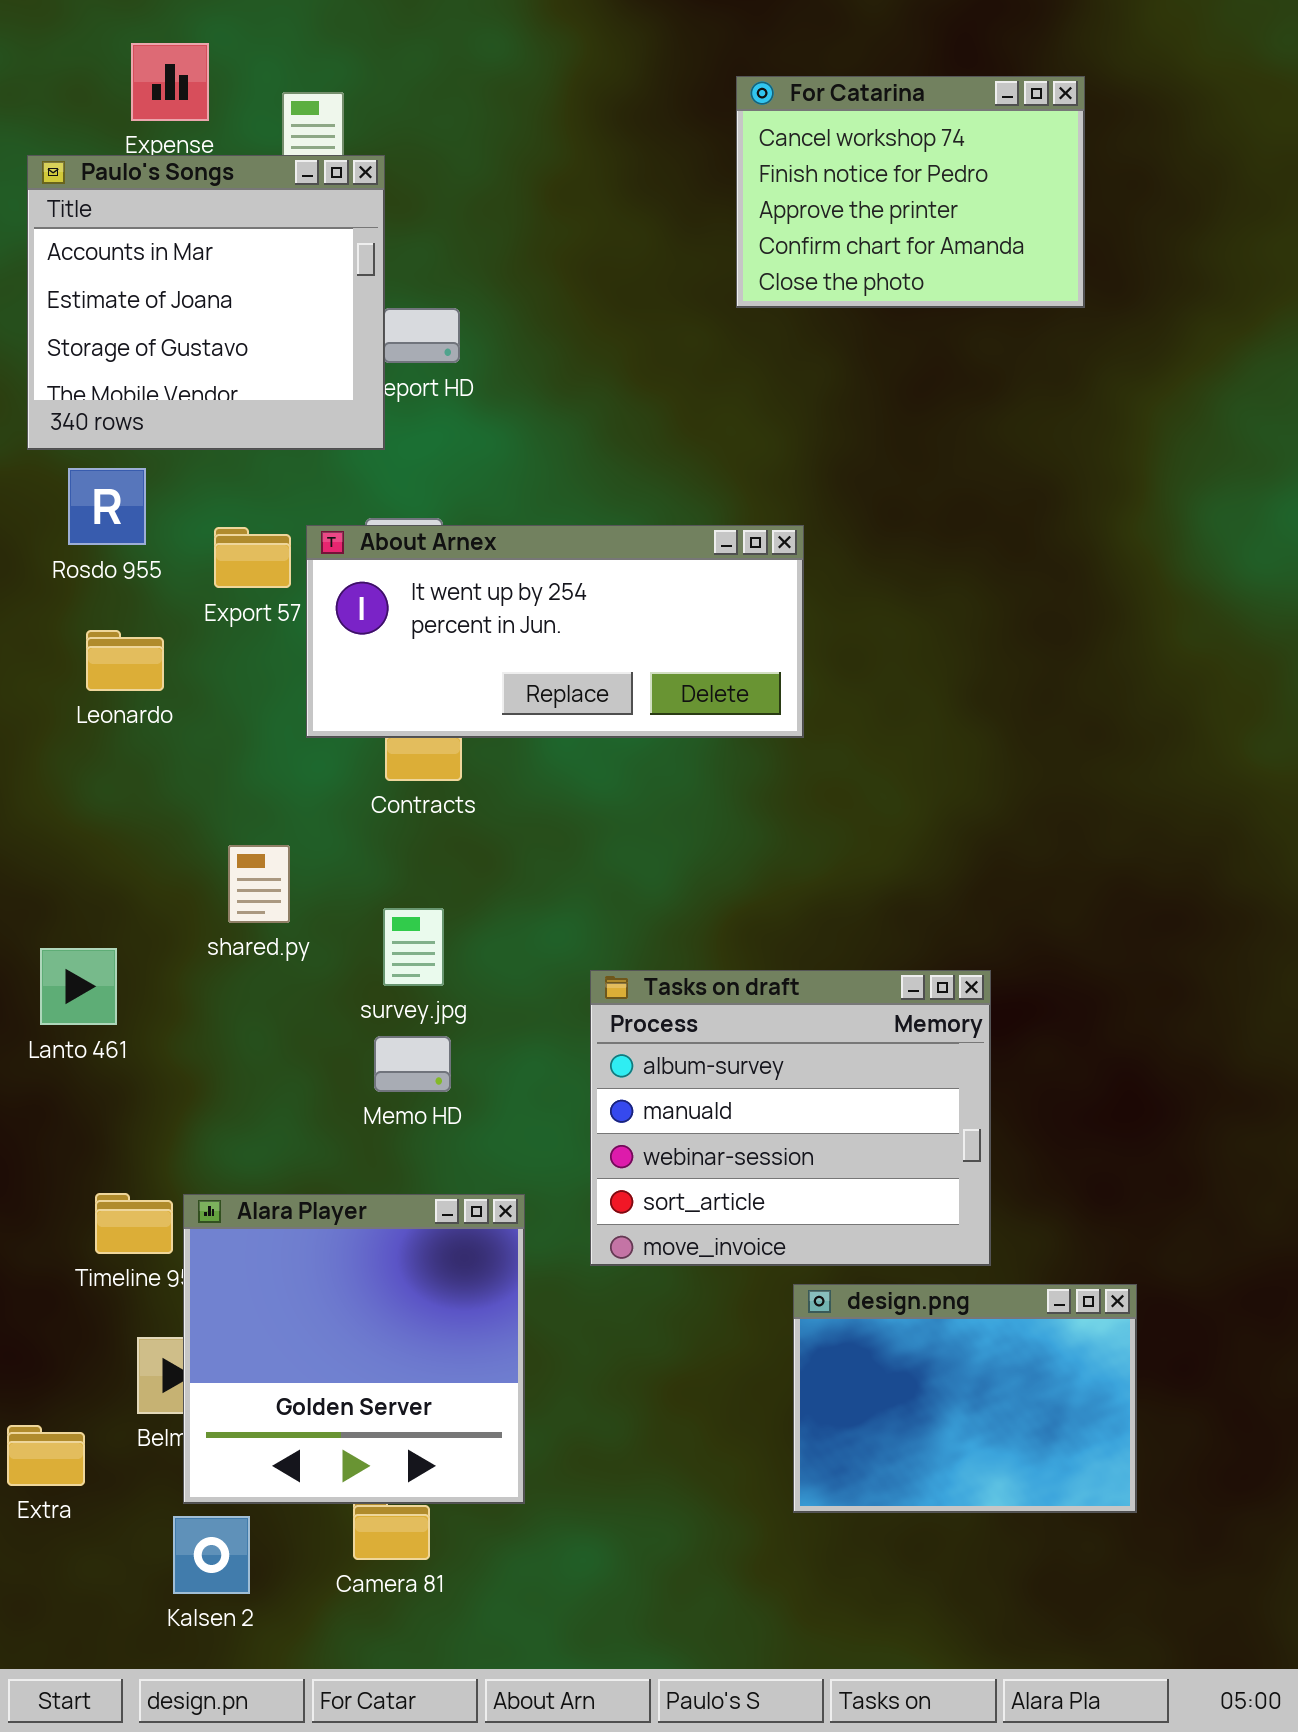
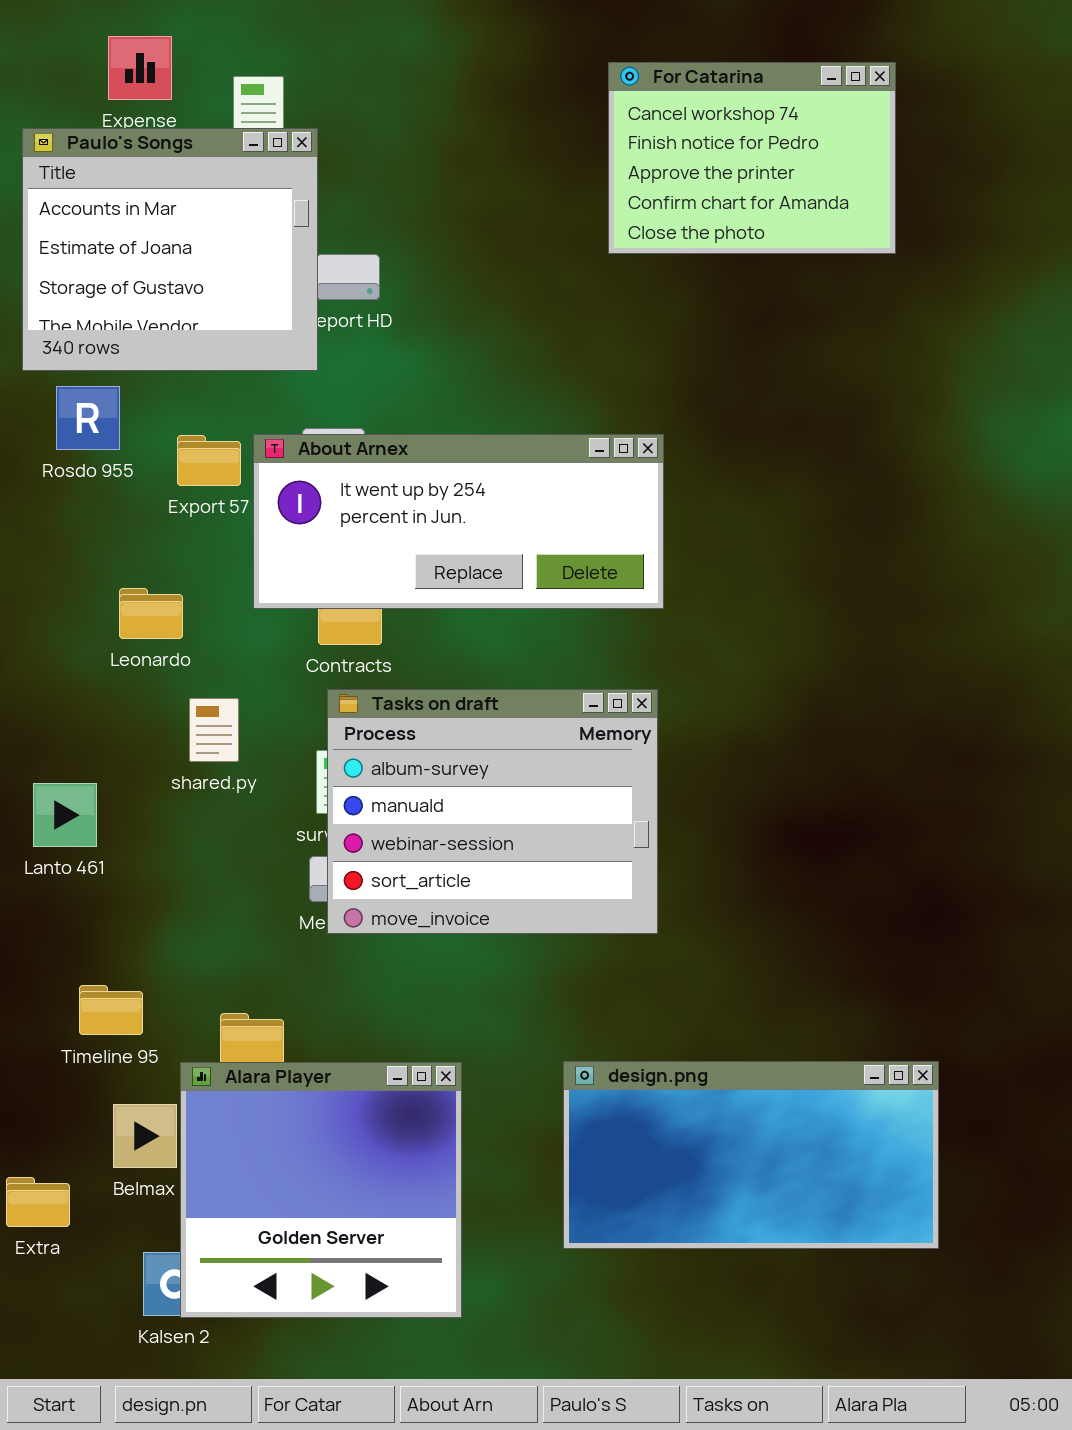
Leonardo: [86,630,164,691] -> [119,588,183,639], moved
Tasks on draft: [590,970,991,1266] -> [327,689,658,934], moved
Alara Player: [183,1194,525,1504] -> [180,1062,462,1318], moved
design.png: [793,1284,1137,1513] -> [563,1061,939,1249], resized

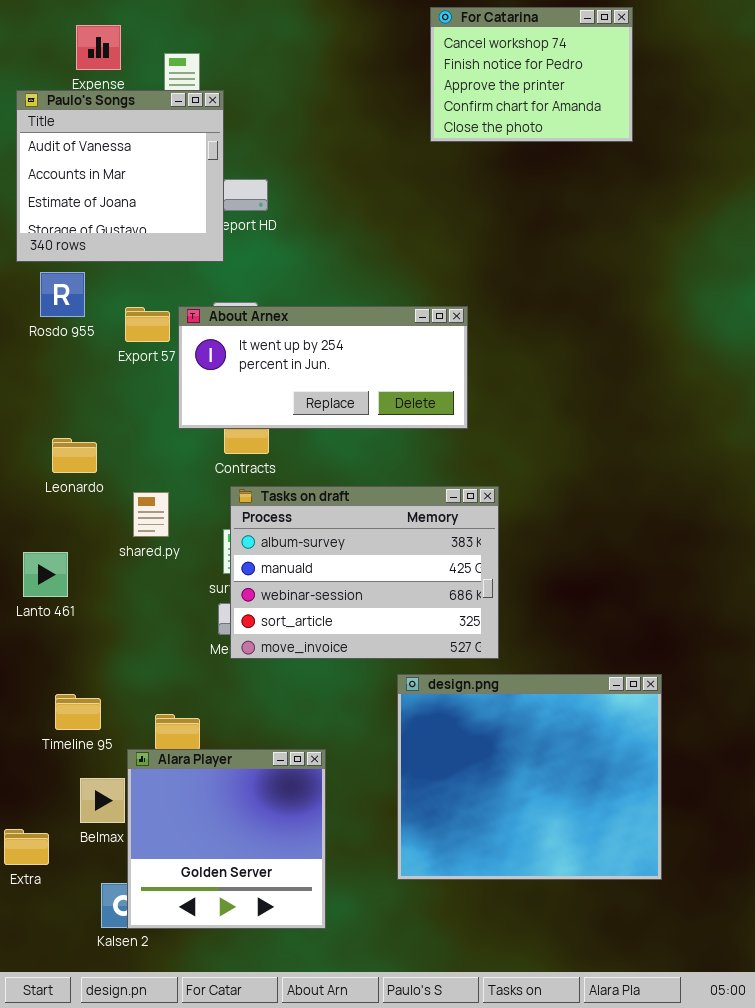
For Catarina: [608,62,896,254] -> [430,7,633,142], moved
Paulo's Songs: [22,128,318,371] -> [16,90,224,262], scrolled up 1 row
Leonardo: [119,588,183,639] -> [52,438,97,473], moved
Tasks on draft: [327,689,658,934] -> [230,486,499,659], resized
design.png: [563,1061,939,1249] -> [397,674,662,880], resized

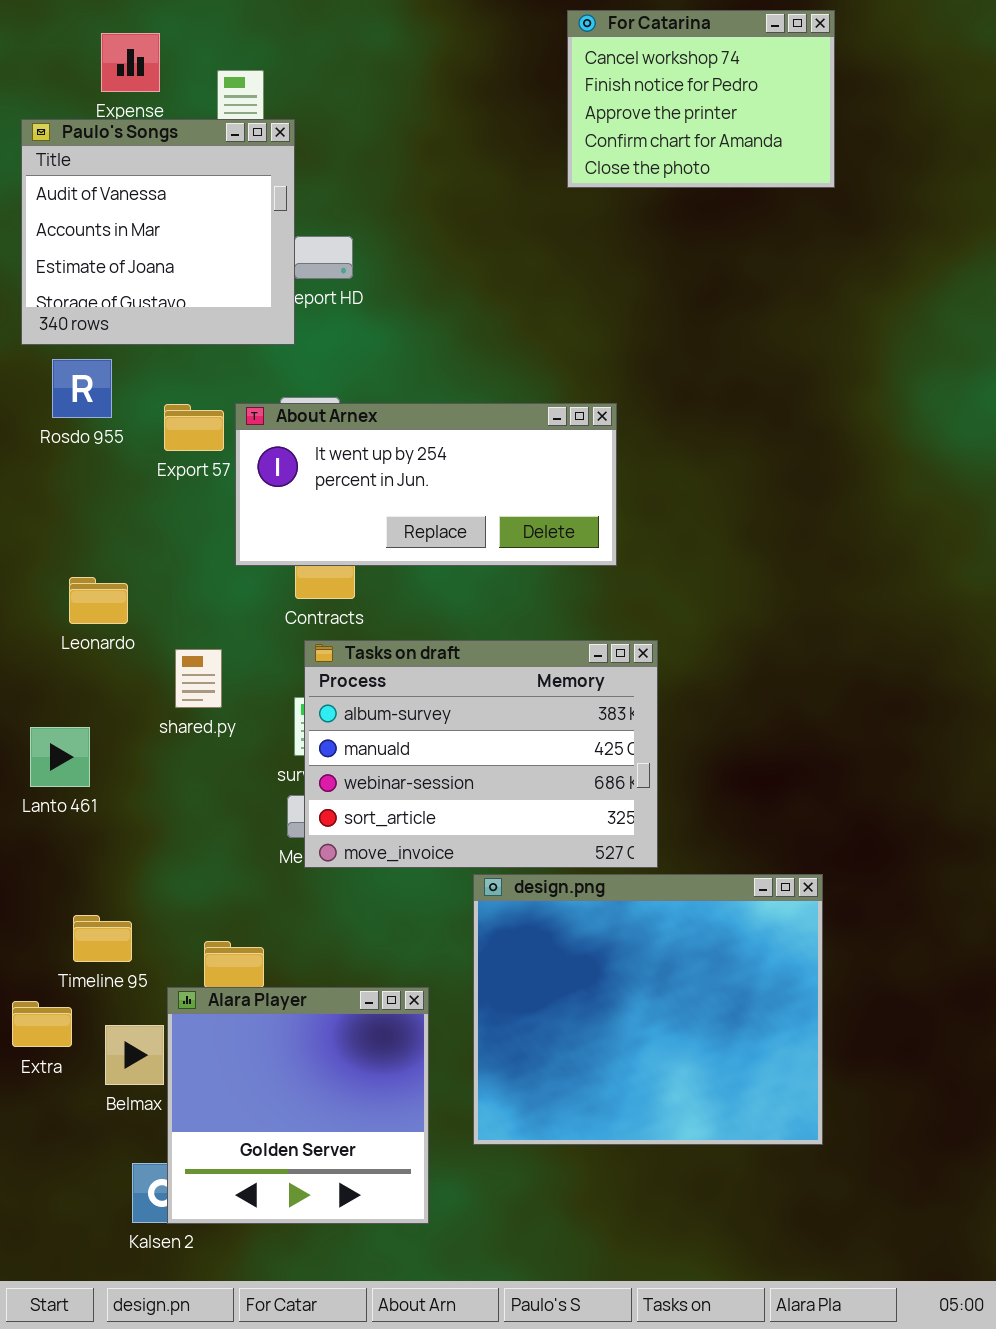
design.png: [397,674,662,880] -> [473,874,823,1145], moved
Extra: [4,829,49,865] -> [12,1001,72,1047], moved

